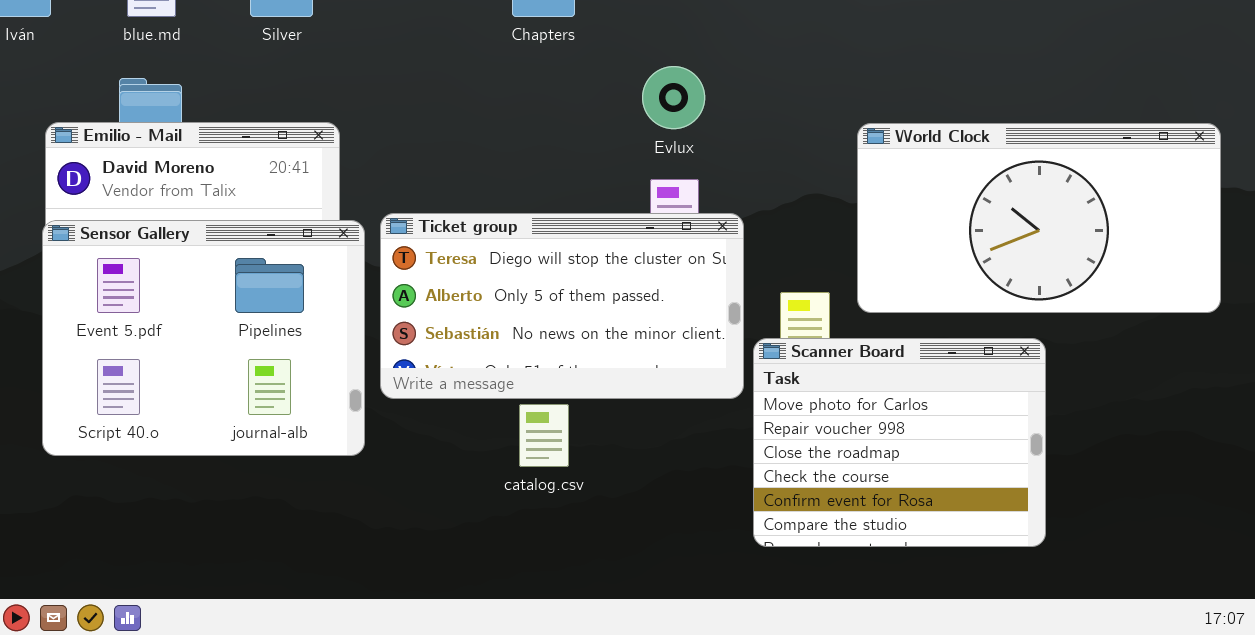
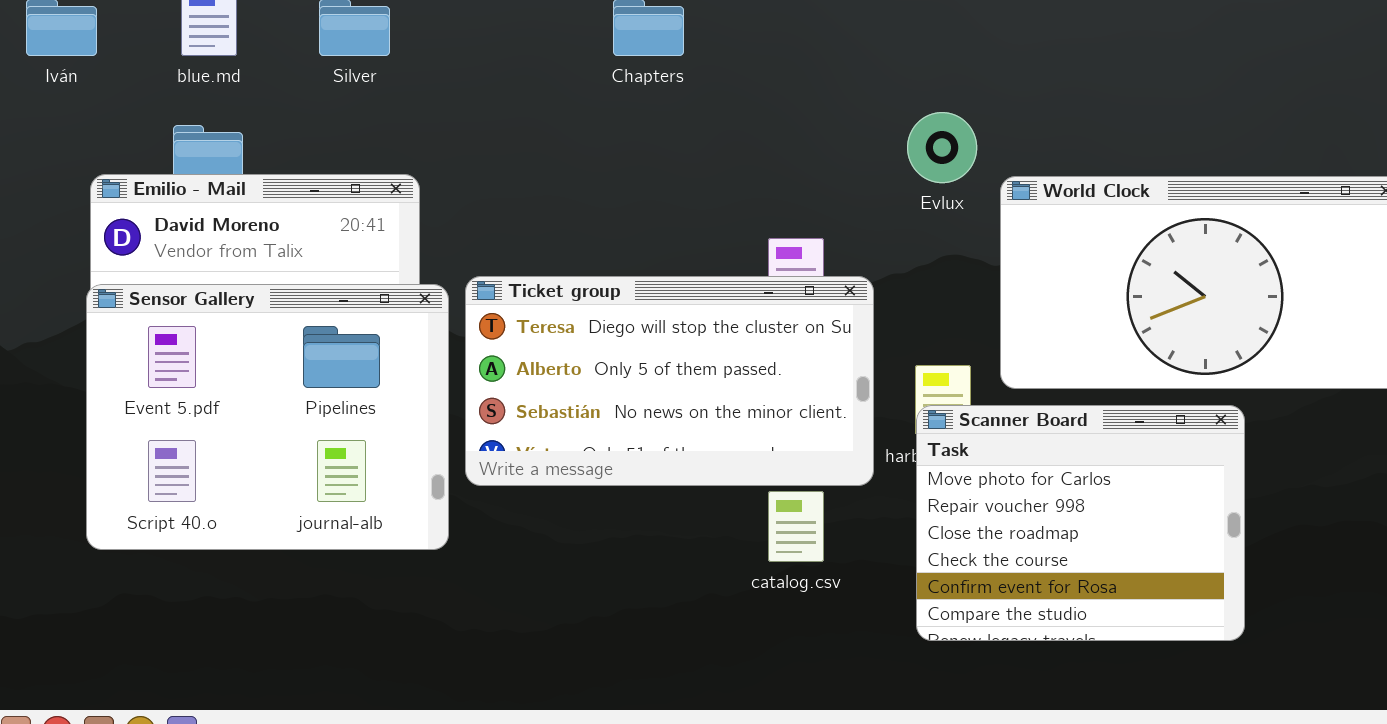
Evlux: [642,66,705,129] -> [907,112,977,183], moved
Scanner Board: [753,338,1046,547] -> [916,405,1245,641], moved
catalog.csv: [519,404,569,467] -> [768,491,824,562], moved

